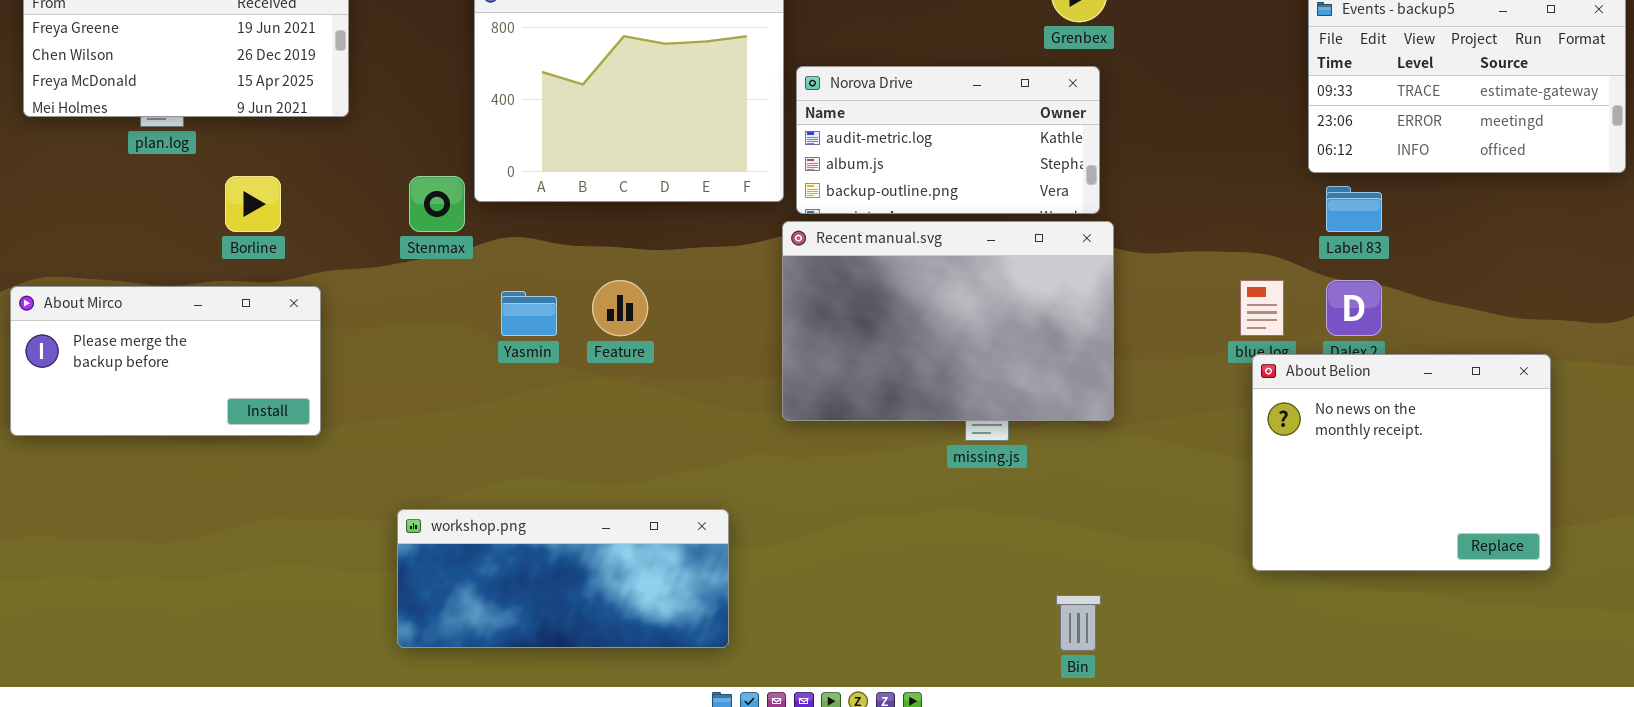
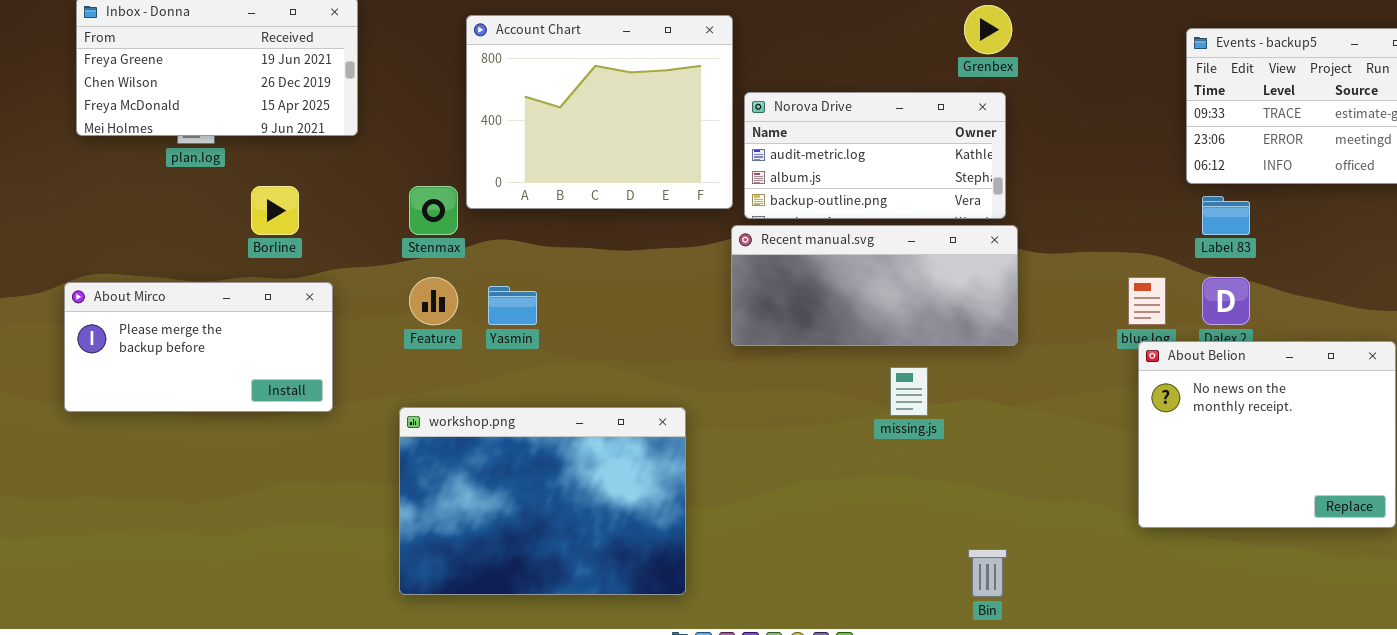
Recent manual.svg: [782,221,1114,421] -> [731,225,1018,346], resized
Feature: [592,280,648,336] -> [409,277,458,325], moved
workshop.png: [397,509,729,648] -> [399,407,686,595], resized

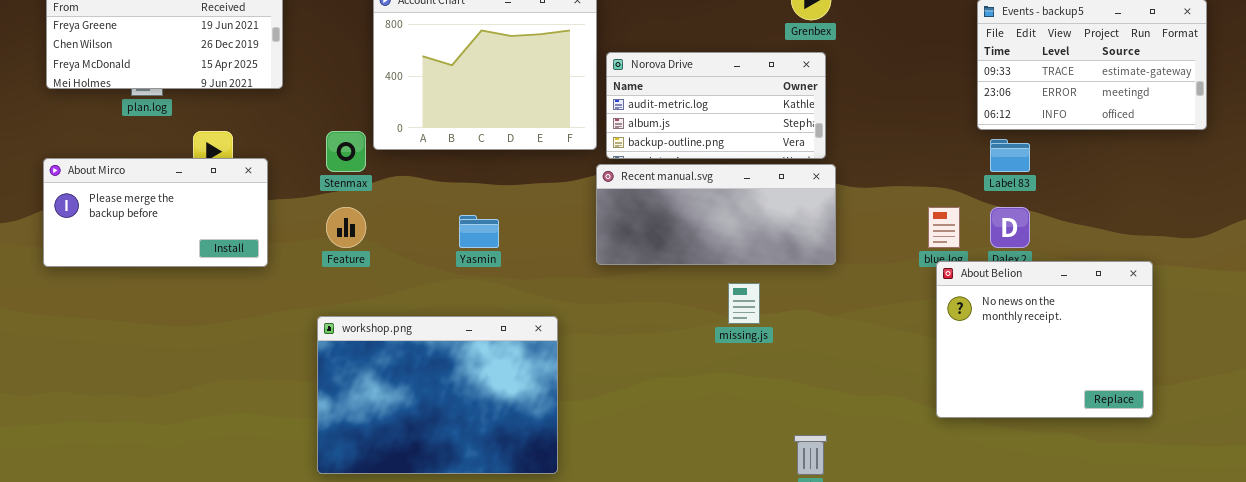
About Mirco: [64,282,333,412] -> [43,158,268,267], moved
Yasmin: [488,286,537,325] -> [459,215,499,248], moved

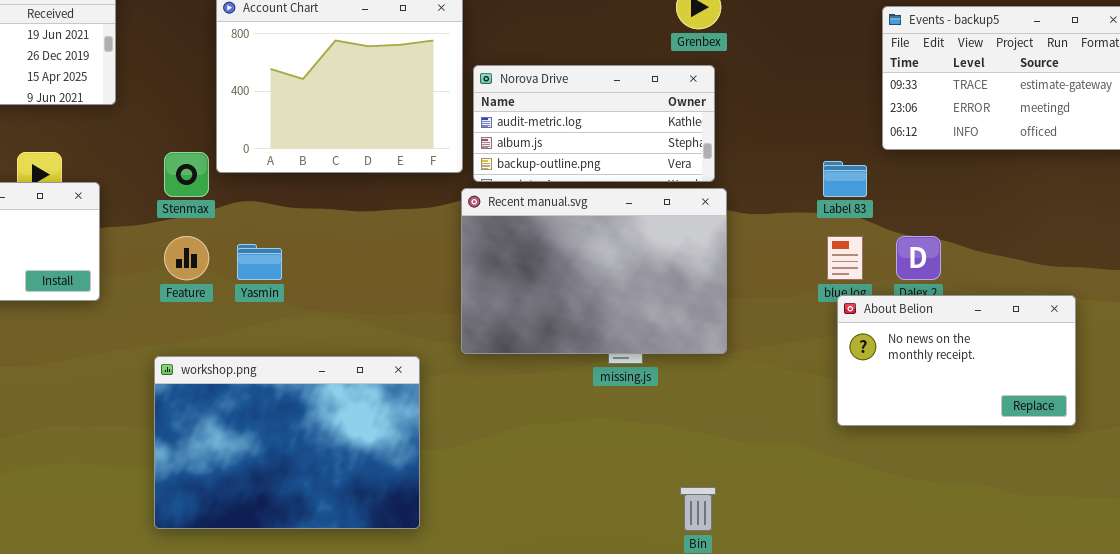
Label 83: [990,139,1030,172] -> [823,161,867,197], moved
Recent manual.svg: [596,164,836,265] -> [461,188,727,354], resized
Yasmin: [459,215,499,248] -> [237,244,282,280], moved
About Belion: [936,261,1153,418] -> [837,295,1076,426], resized

